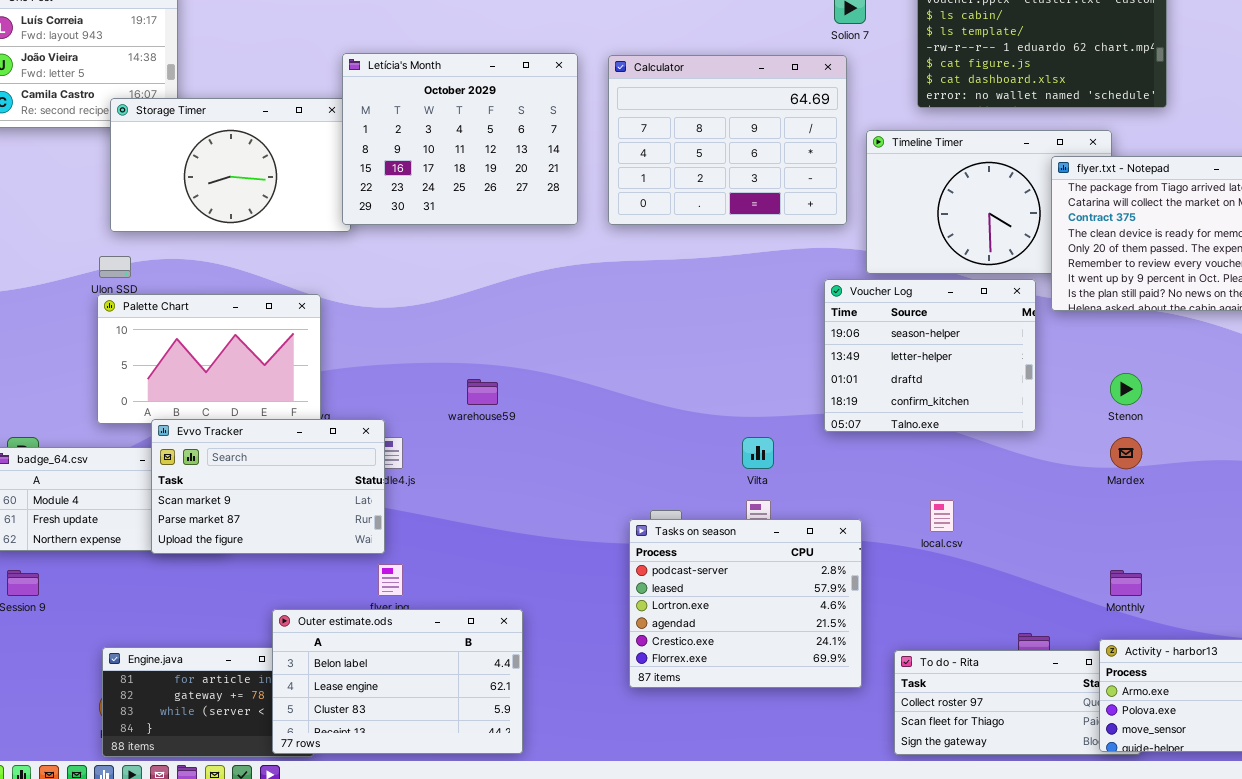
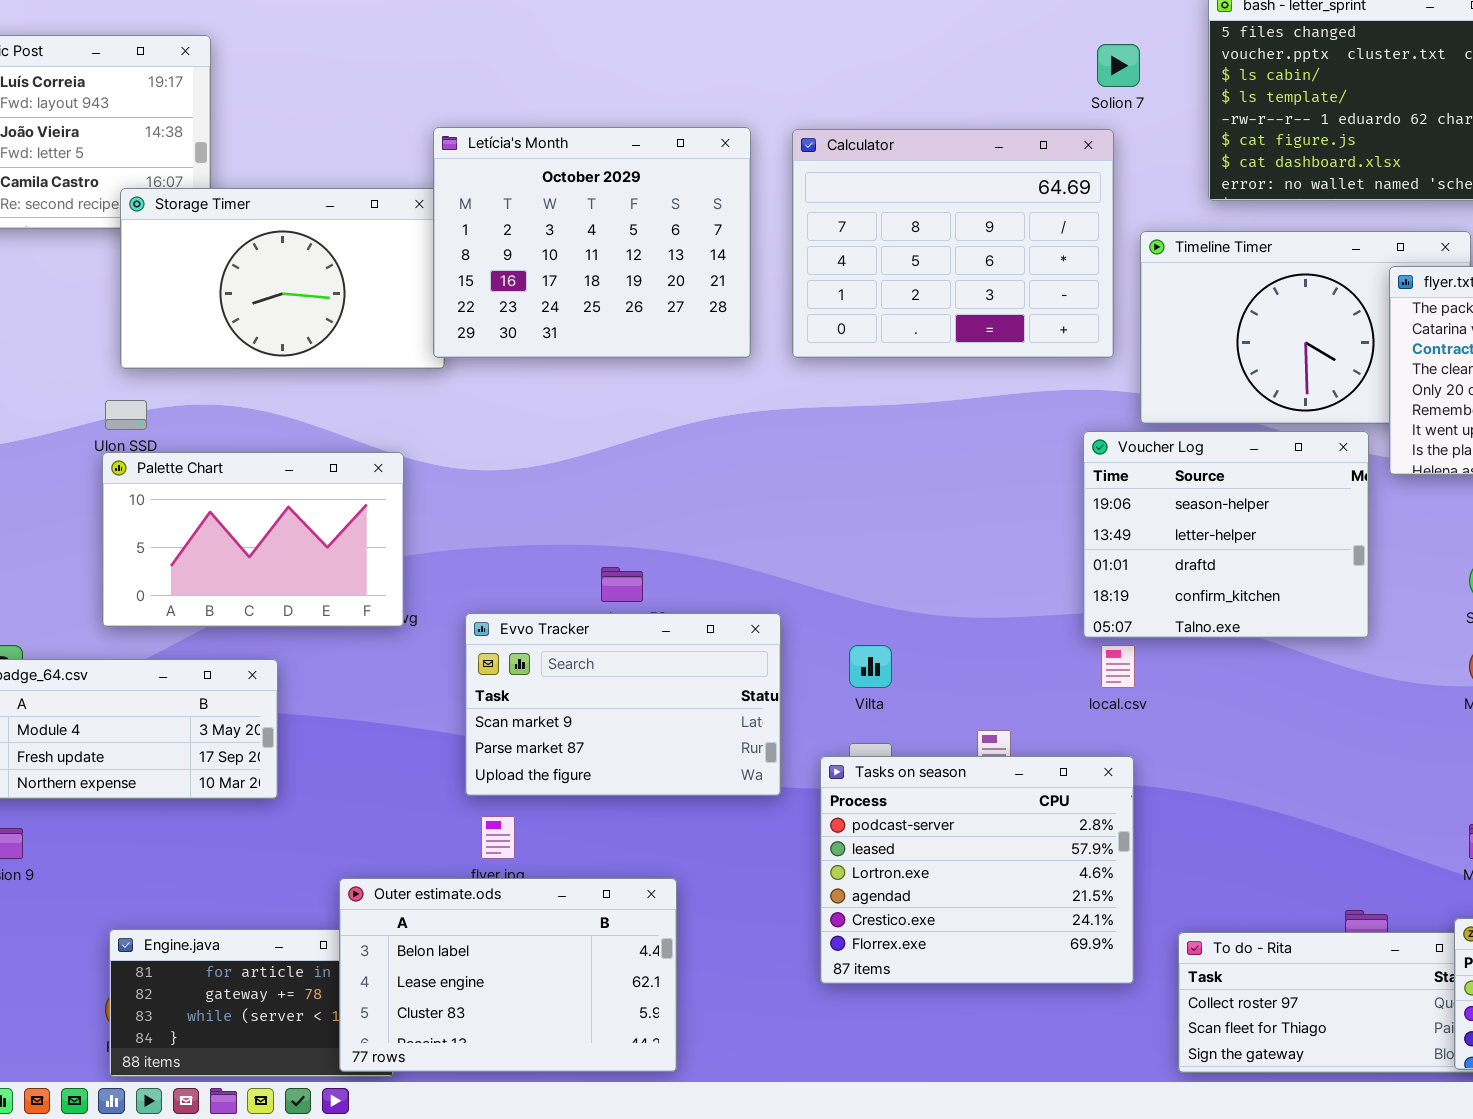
Evvo Tracker: [151,419,385,554] -> [465,613,781,796], moved
Vilta: [742,437,774,469] -> [849,645,892,688], moved
local.csv: [930,500,954,532] -> [1101,645,1135,688], moved

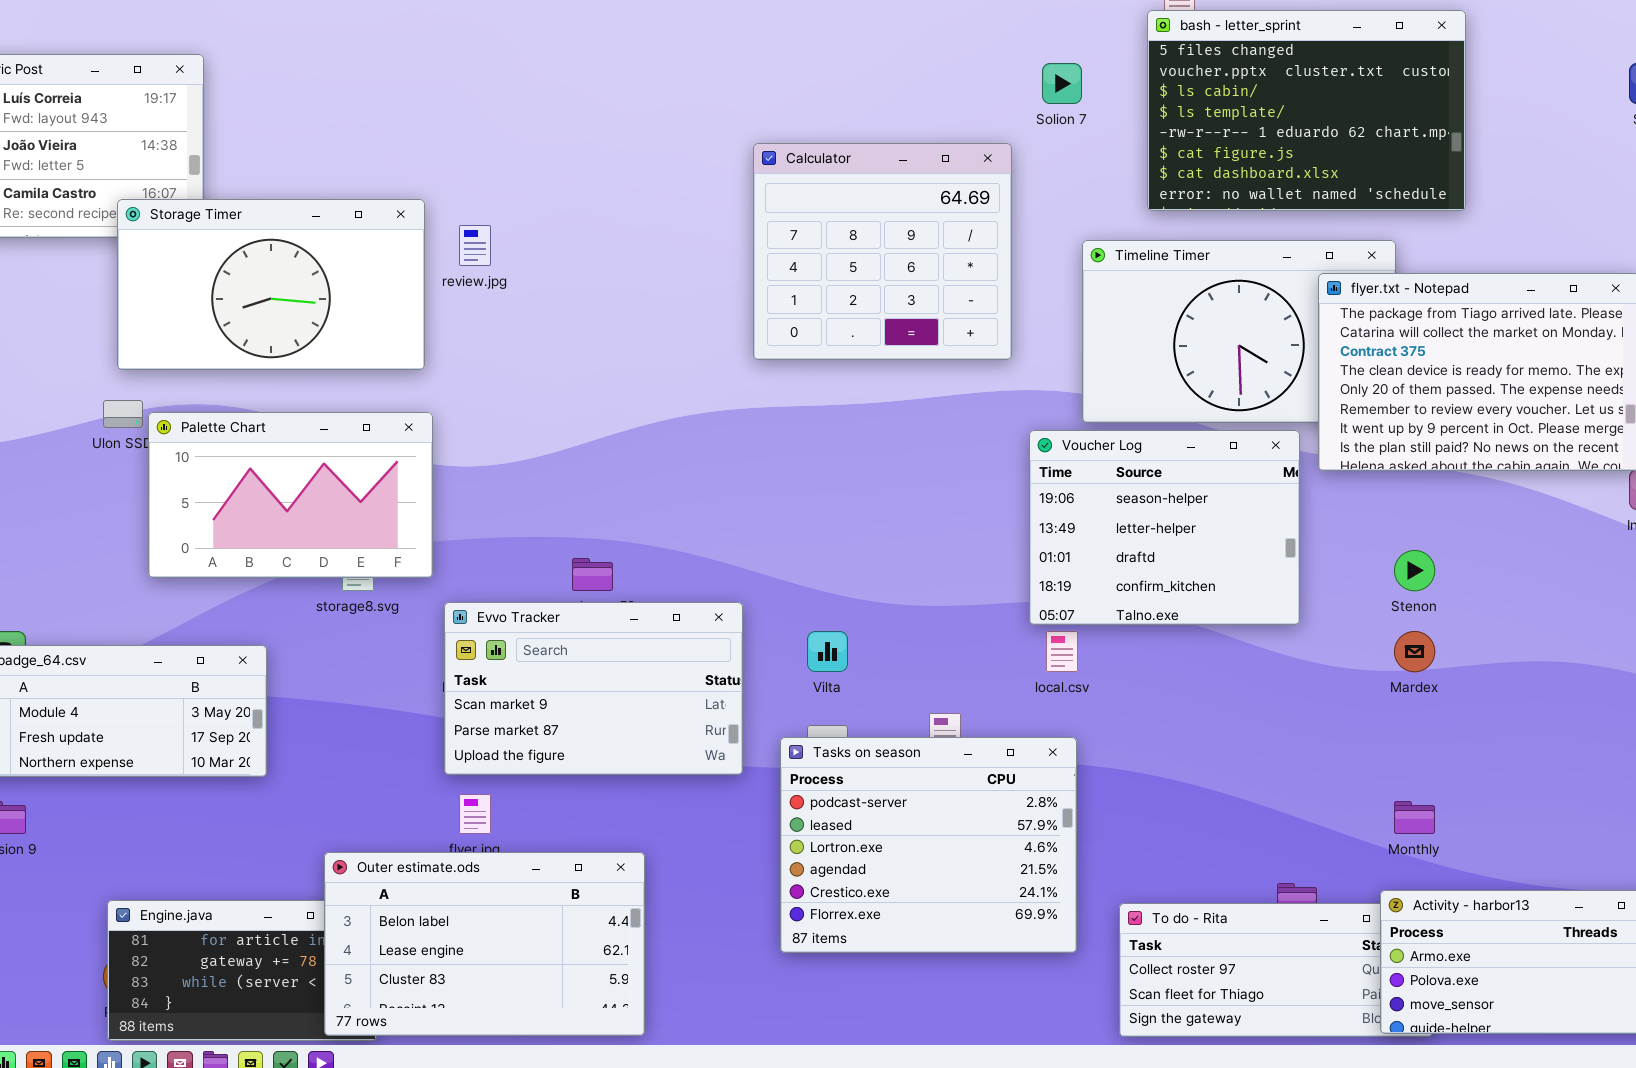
Letícia's Month: [433,127,751,358] -> none, closed
Calculator: [792,129,1114,358] -> [753,143,1012,360], resized
Palette Chart: [102,452,404,627] -> [148,412,433,578], moved

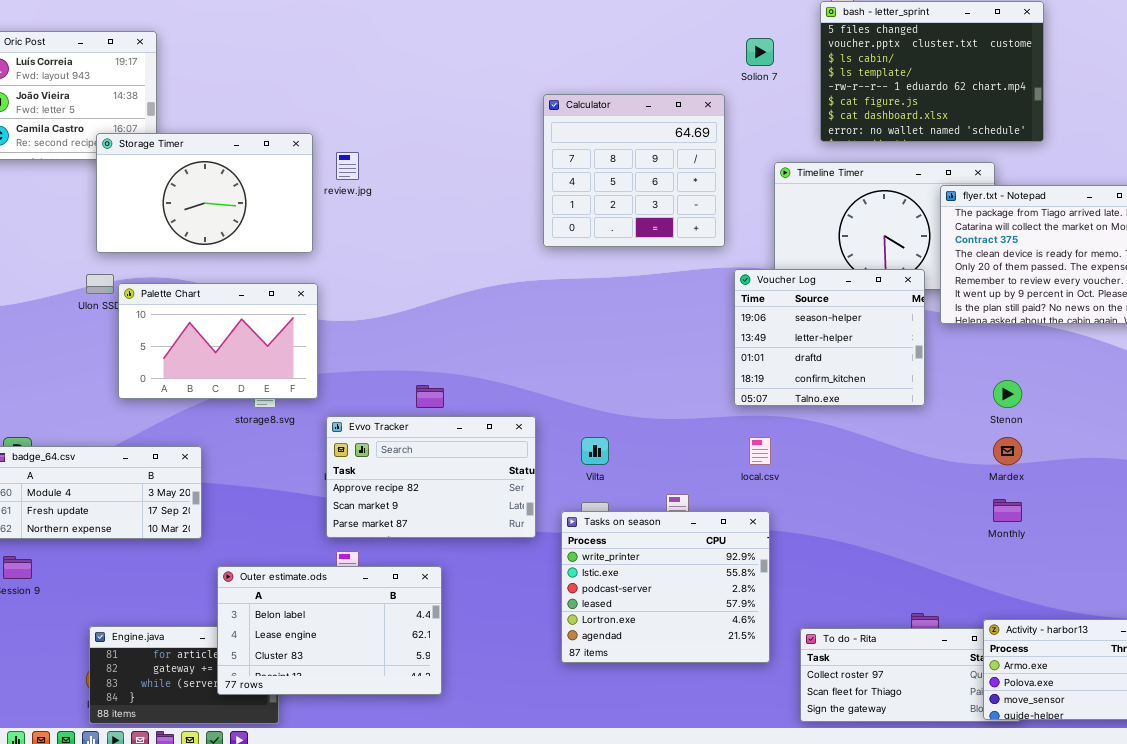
Voucher Log: [1029,430,1300,625] -> [734,269,925,406], moved
Evvo Tracker: [444,602,743,775] -> [326,416,536,538], scrolled up 1 row
Tasks on season: [780,737,1077,953] -> [561,511,770,663], scrolled up 2 rows
Monthly: [1394,801,1435,834] -> [993,499,1022,522], moved
Outer estimate.ods: [324,852,645,1036] -> [217,566,442,695], moved

